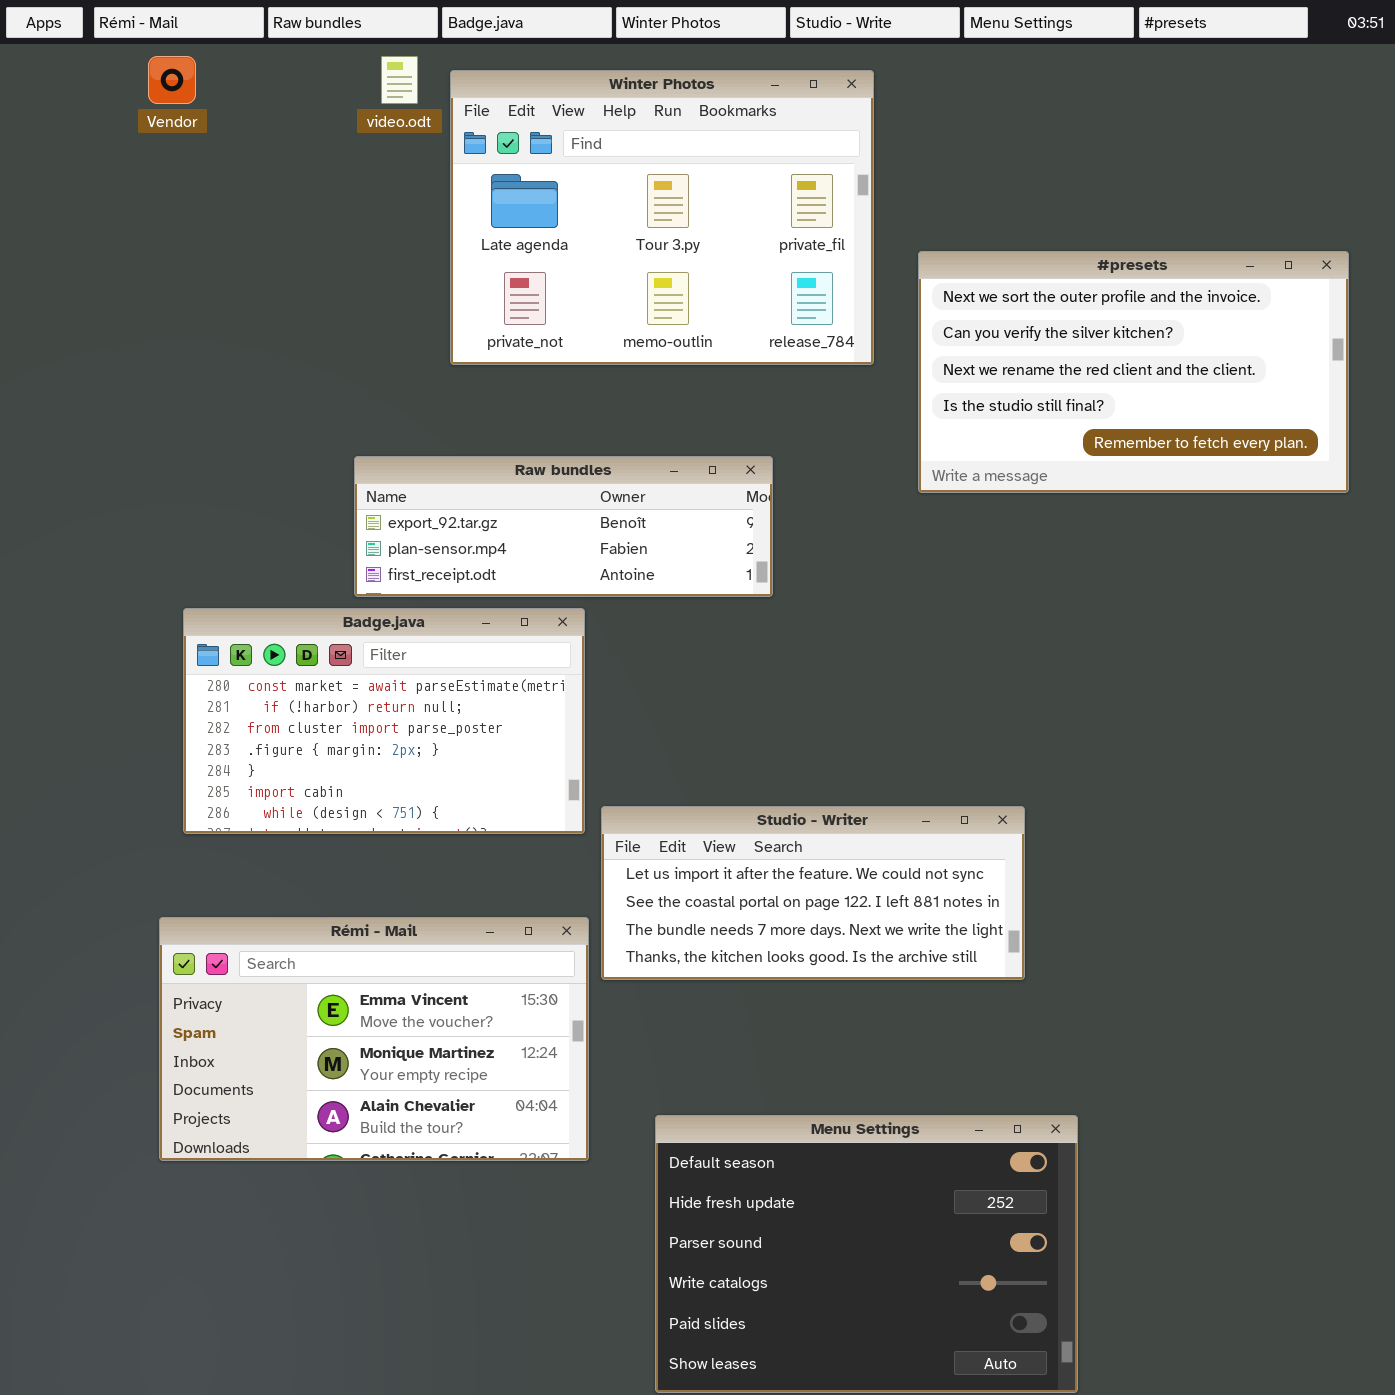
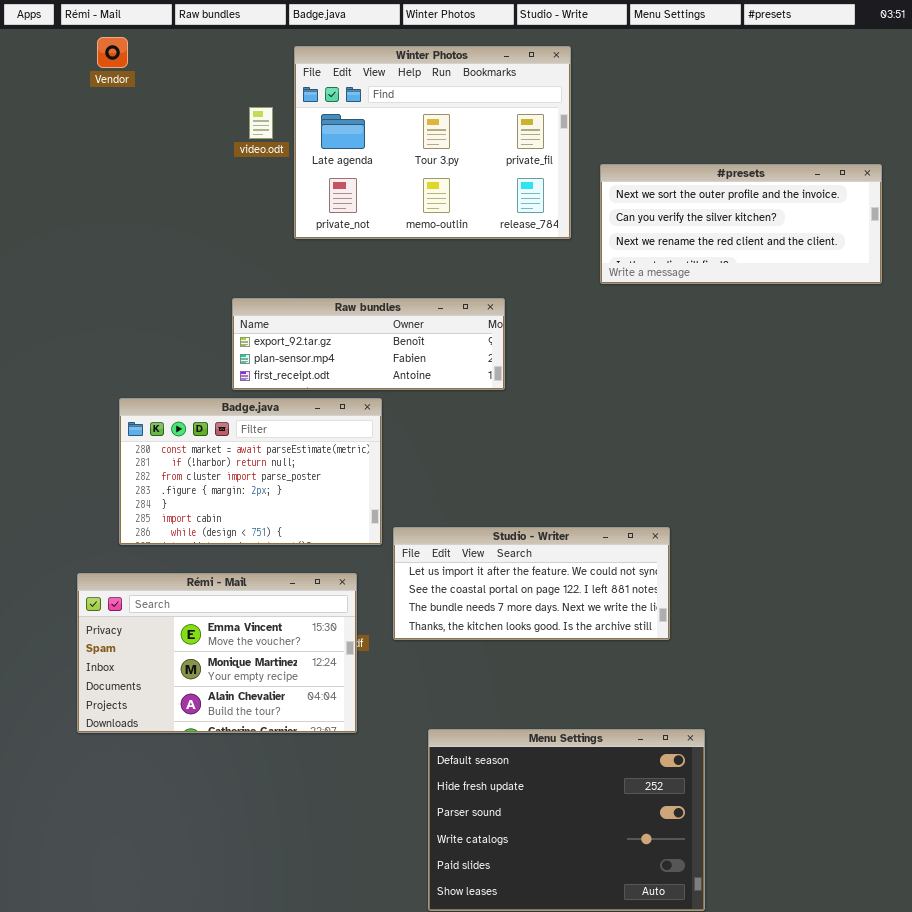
video.odt: [381,56,418,104] -> [249,107,273,139], moved
#presets: [918,251,1349,493] -> [600,164,882,284], resized
Rémi - Mail: [159,917,589,1161] -> [77,573,357,733], moved

